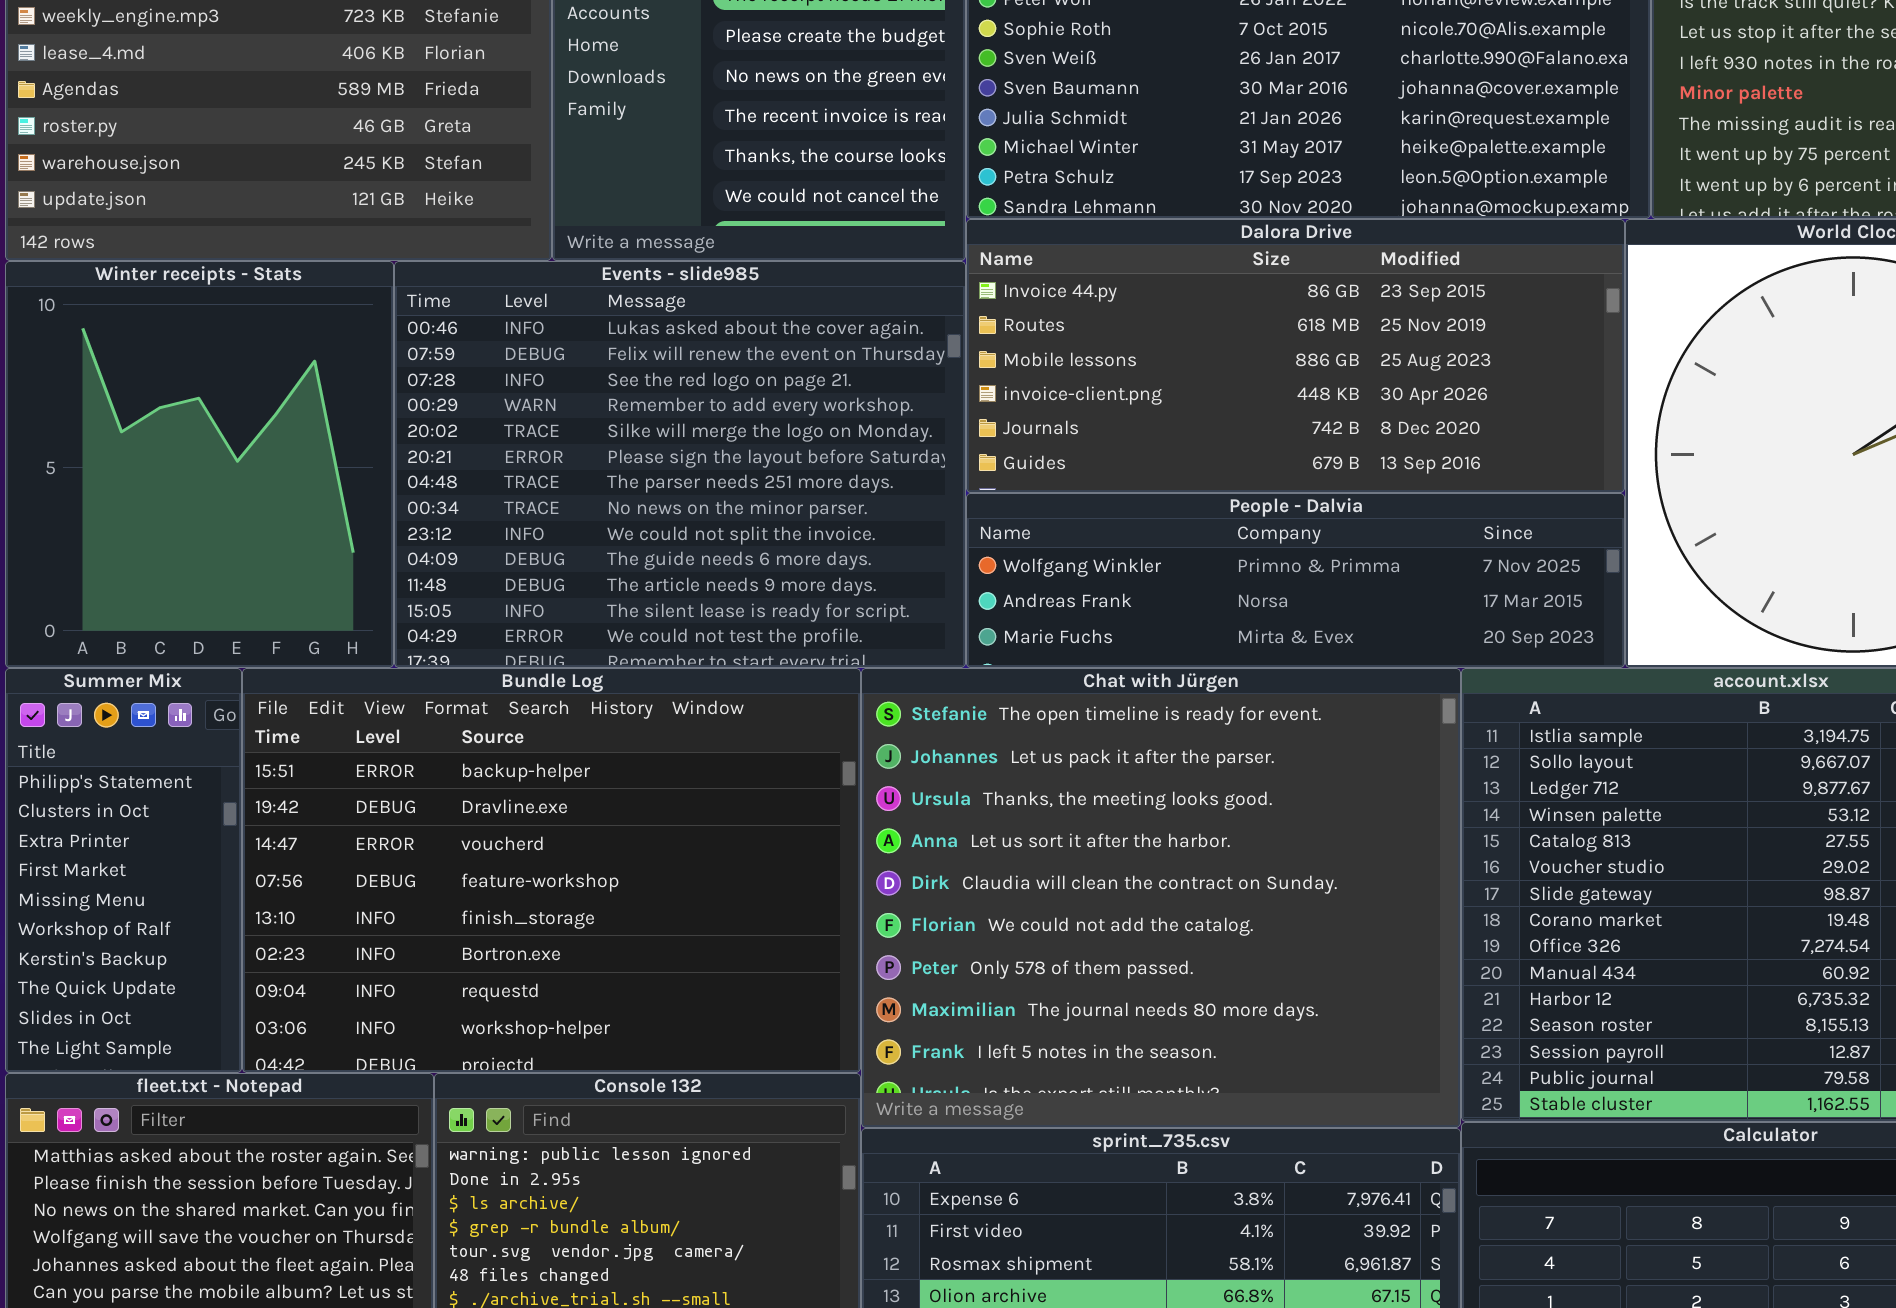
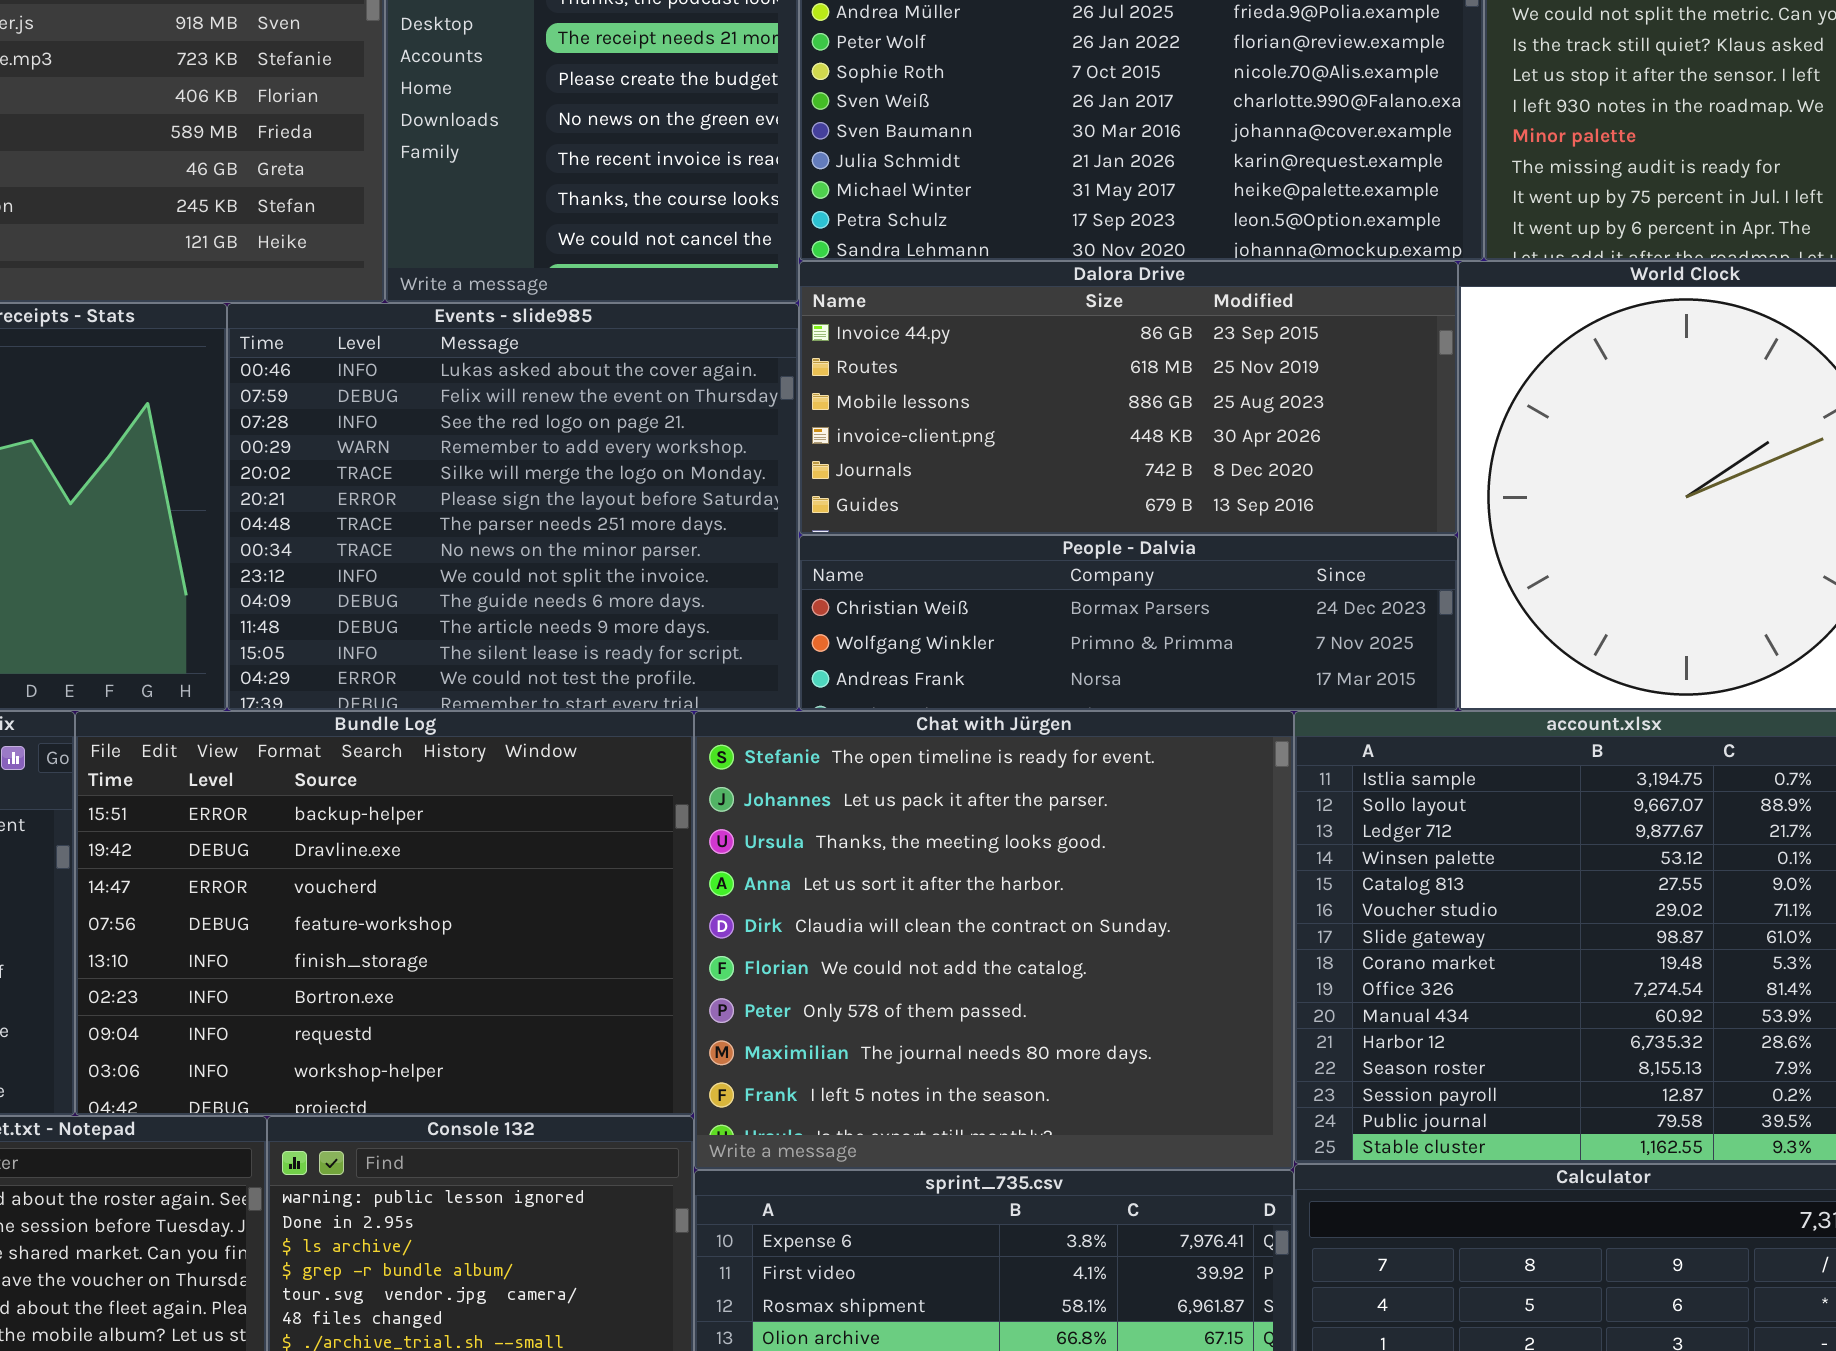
People - Dalvia: [966,493,1625,668] -> [799,535,1458,711], scrolled up 1 row

